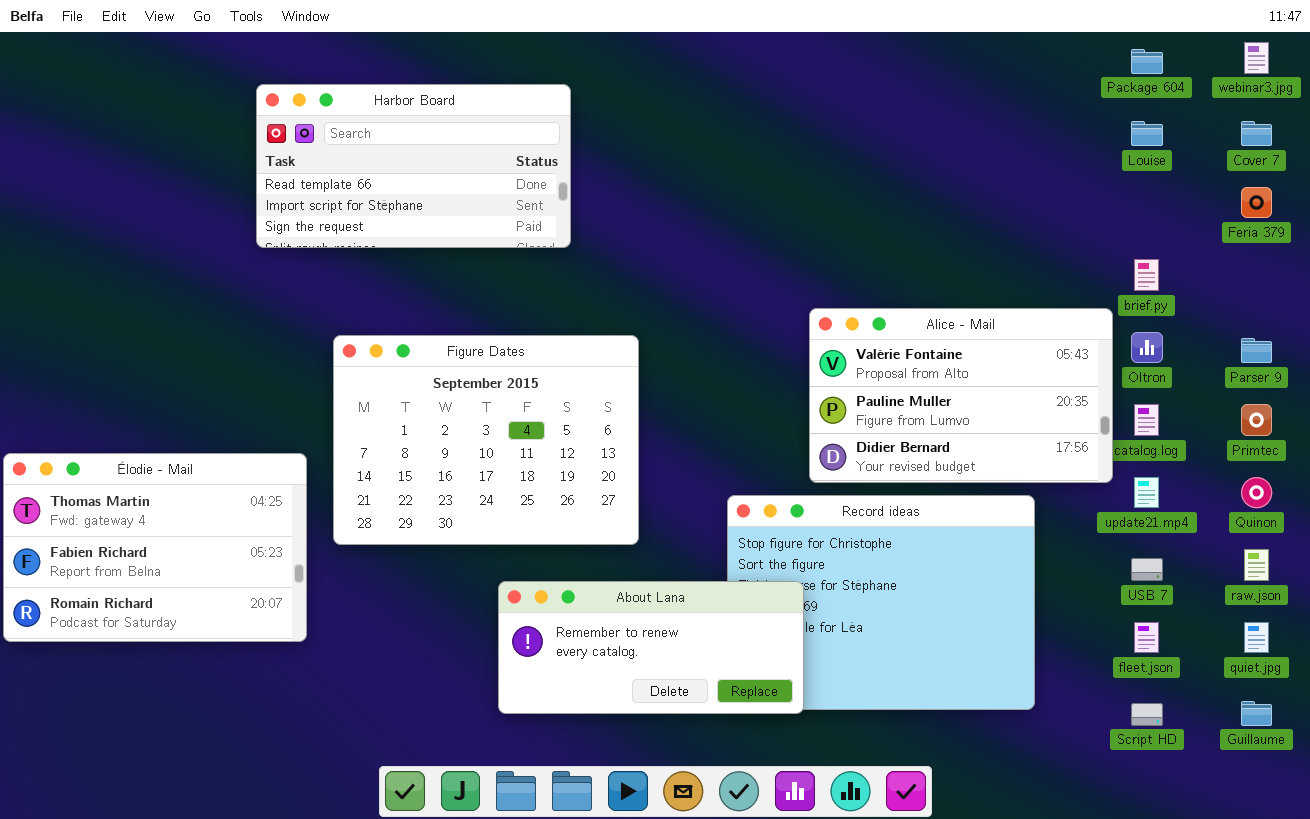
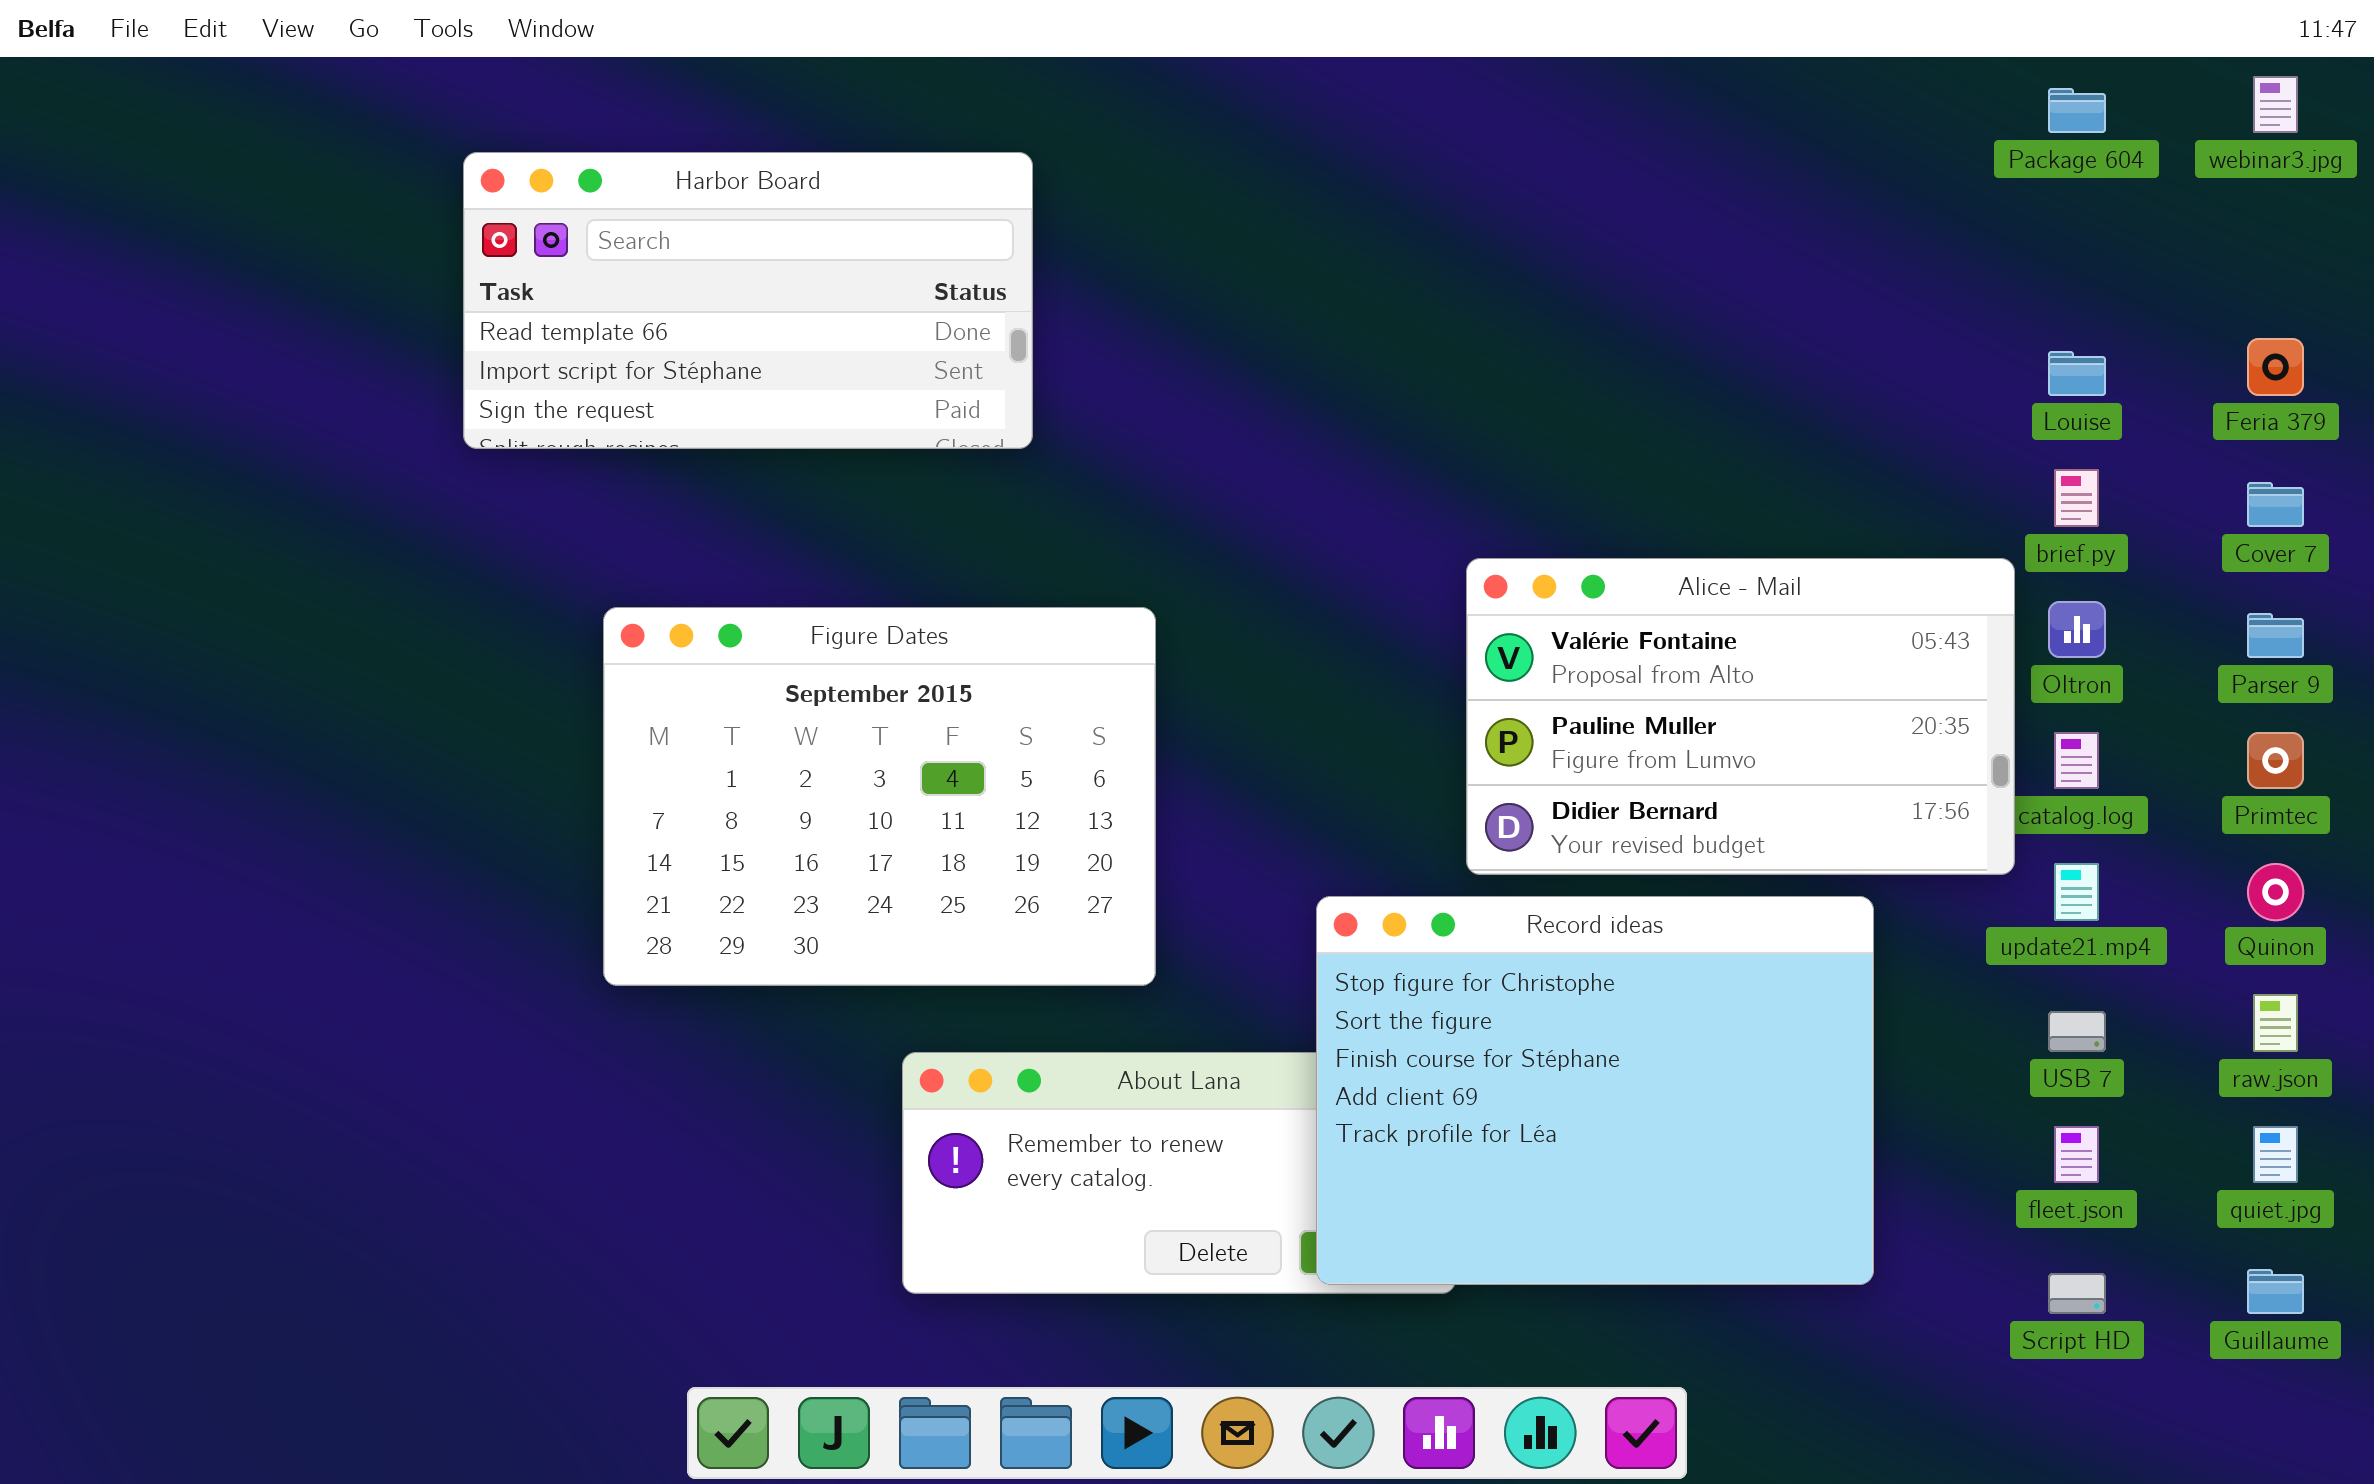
Louise: [1131,121,1163,146] -> [2048,351,2106,396], moved
Cover 7: [1241,121,1272,146] -> [2247,482,2304,527], moved
Élodie - Mail: [3,453,307,642] -> none, closed
Record ideas: [727,495,1035,710] -> [1316,896,1874,1285], raised

